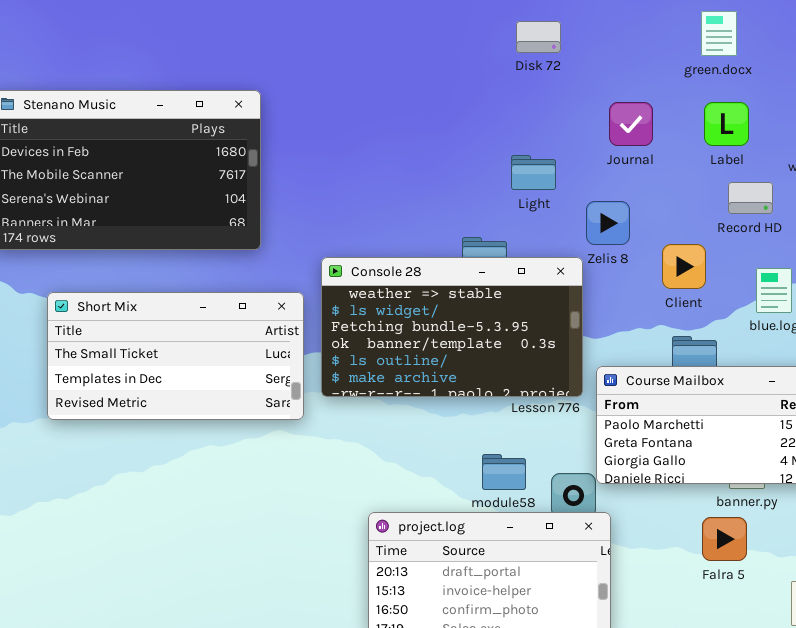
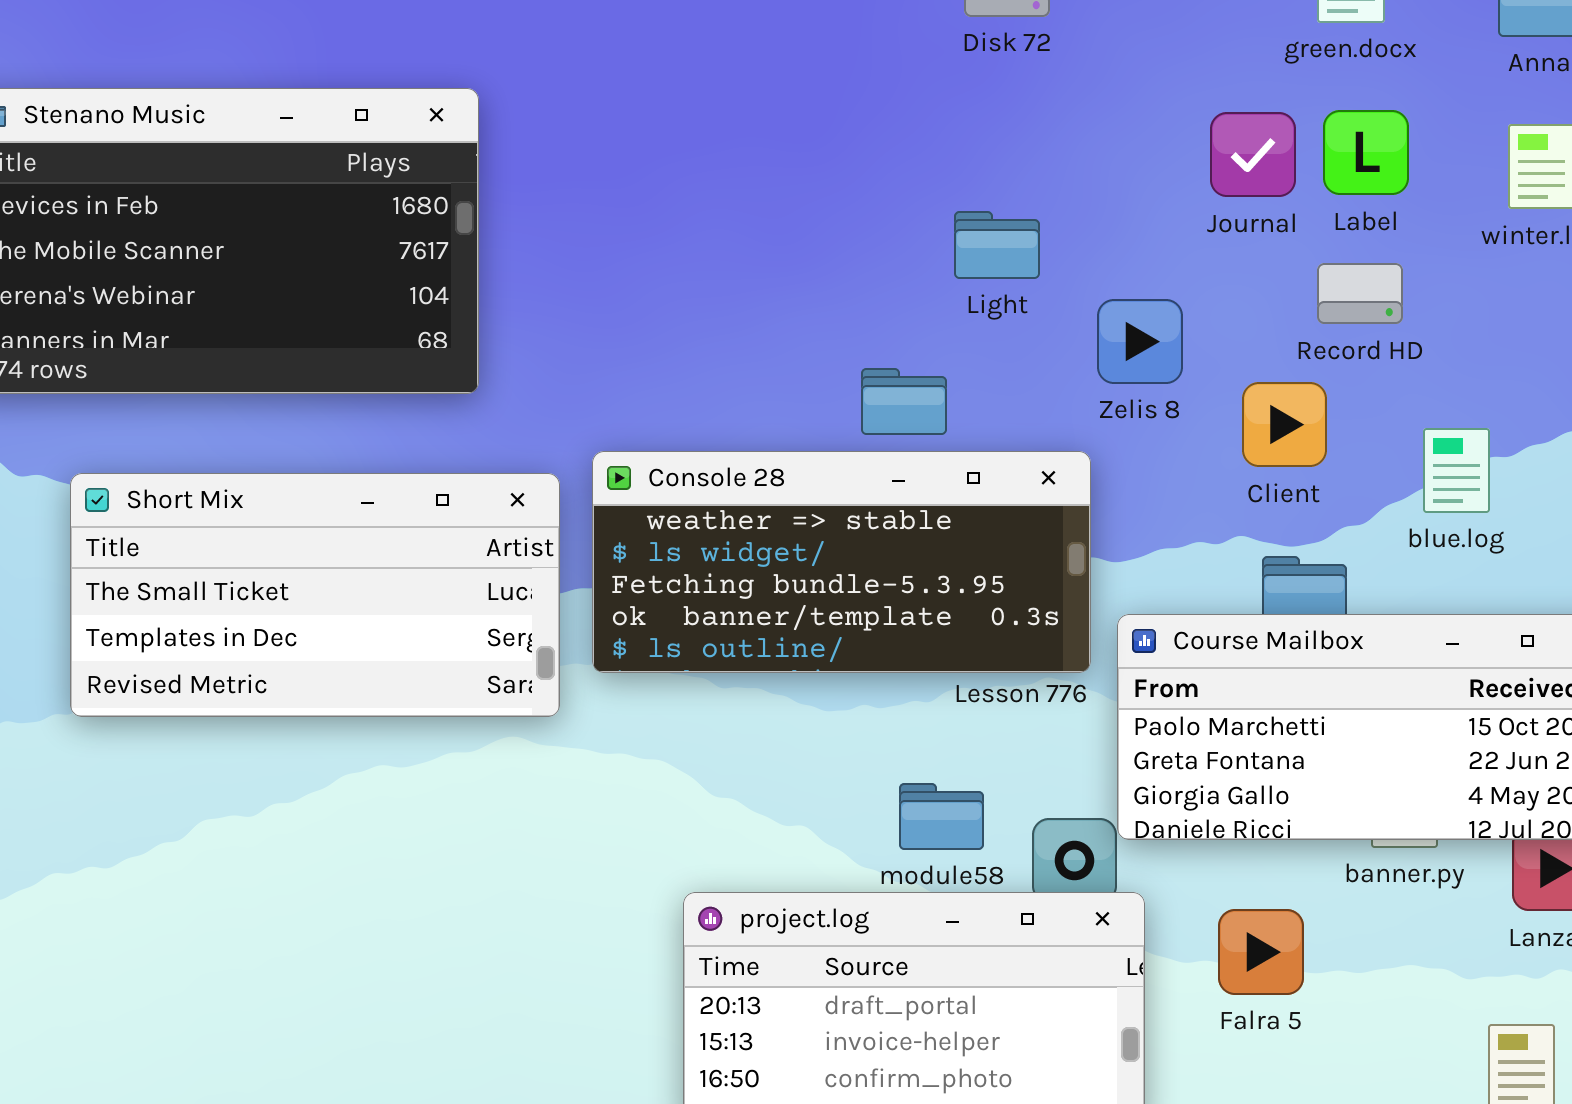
Journal: [609,102,653,146] -> [1210,112,1296,197], moved
Record HD: [728,182,773,214] -> [1317,263,1403,324], moved
Console 28: [321,257,583,397] -> [592,451,1091,673], resized
Falra 5: [702,517,747,561] -> [1218,909,1304,995], moved

